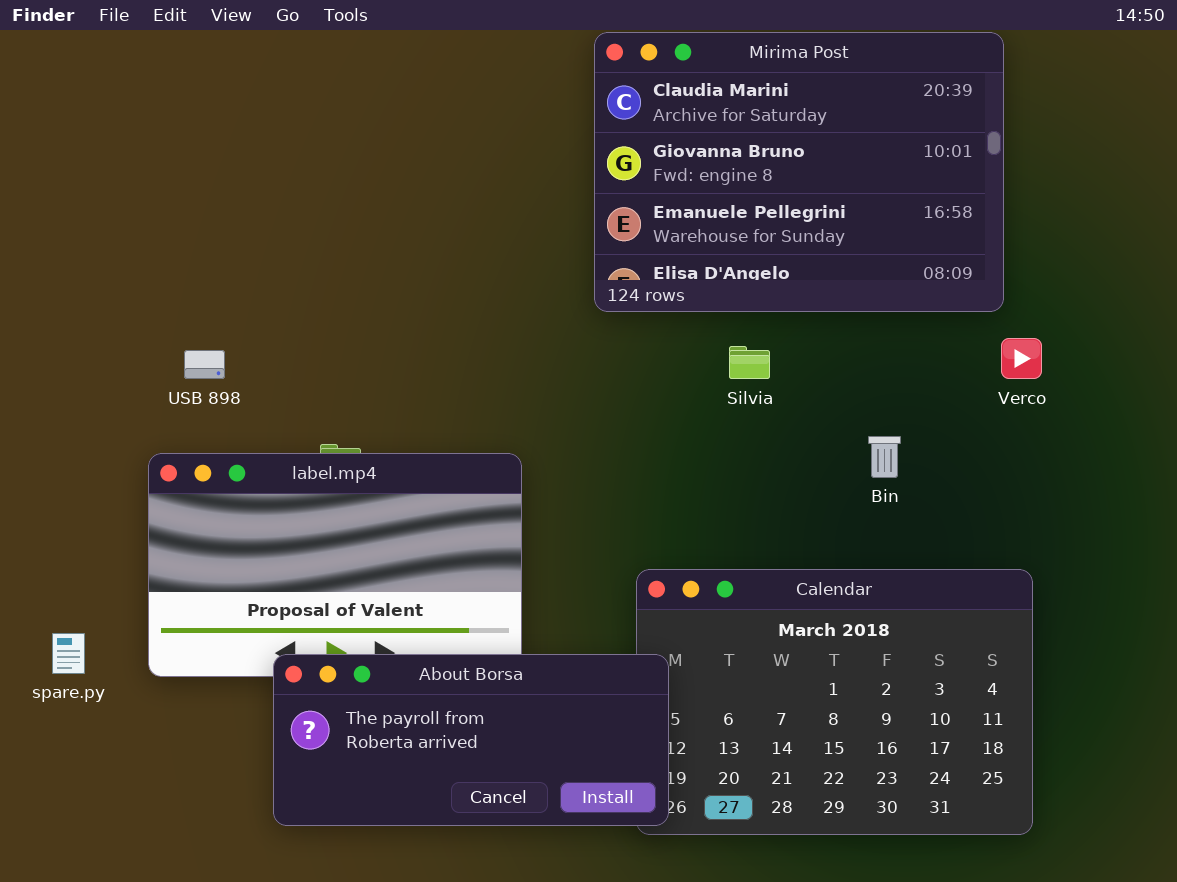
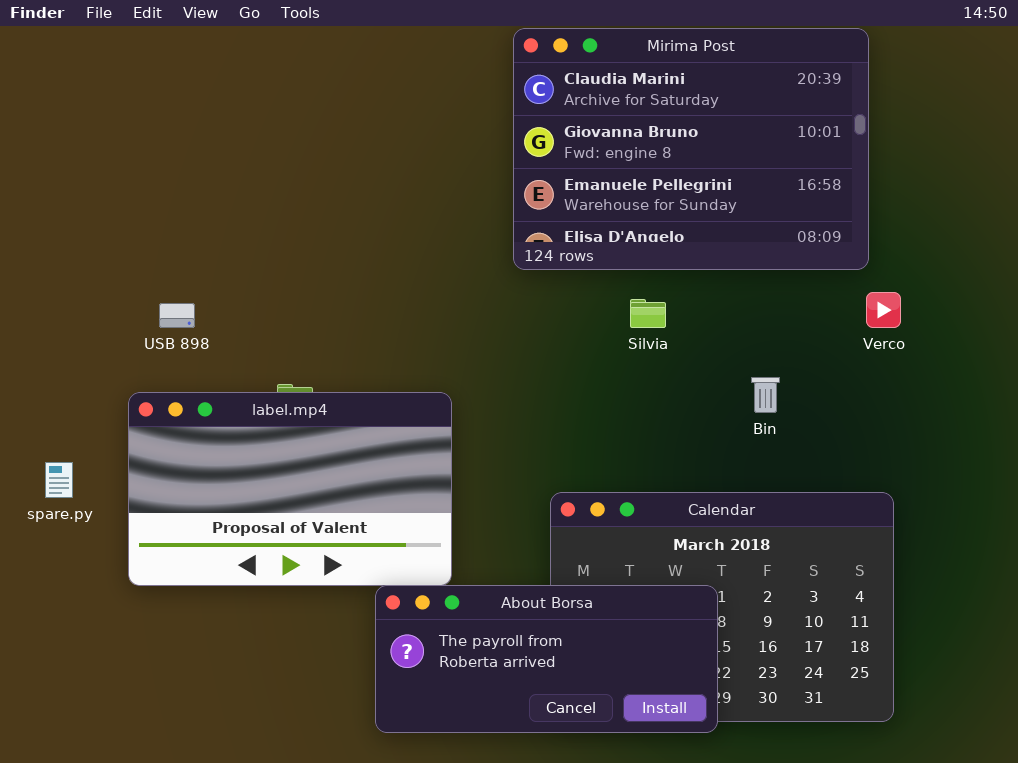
spare.py: [52,633,85,674] -> [45,462,73,498], moved
About Borsa: [273,654,669,826] -> [375,585,718,733], moved

